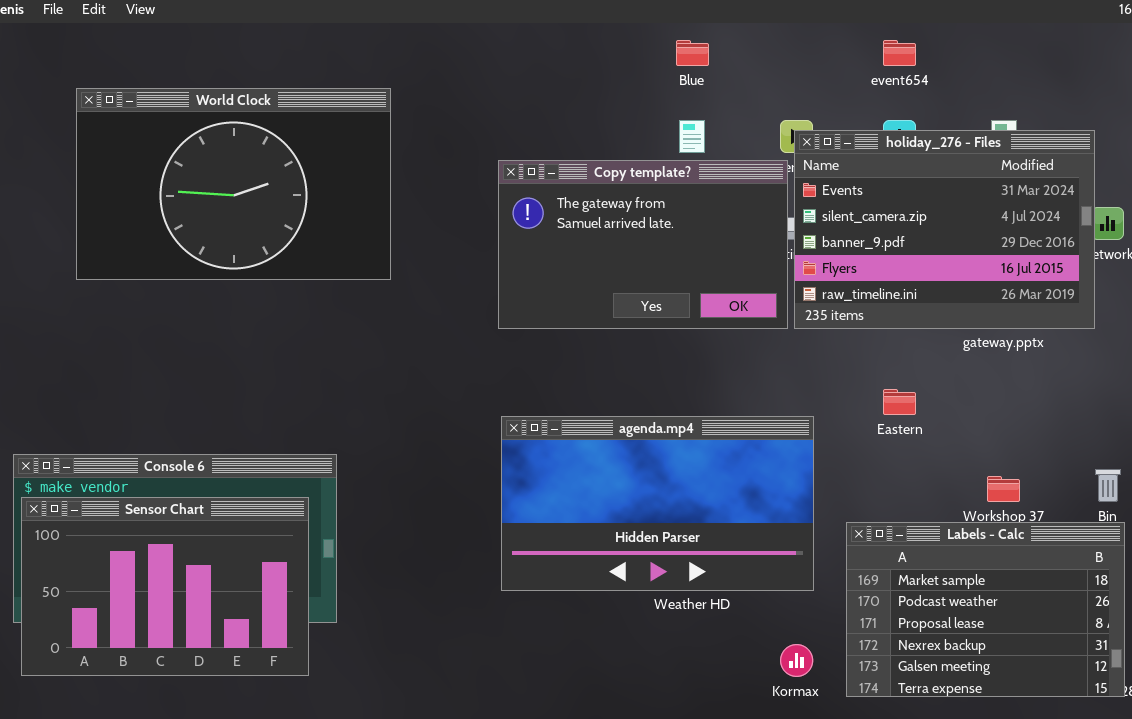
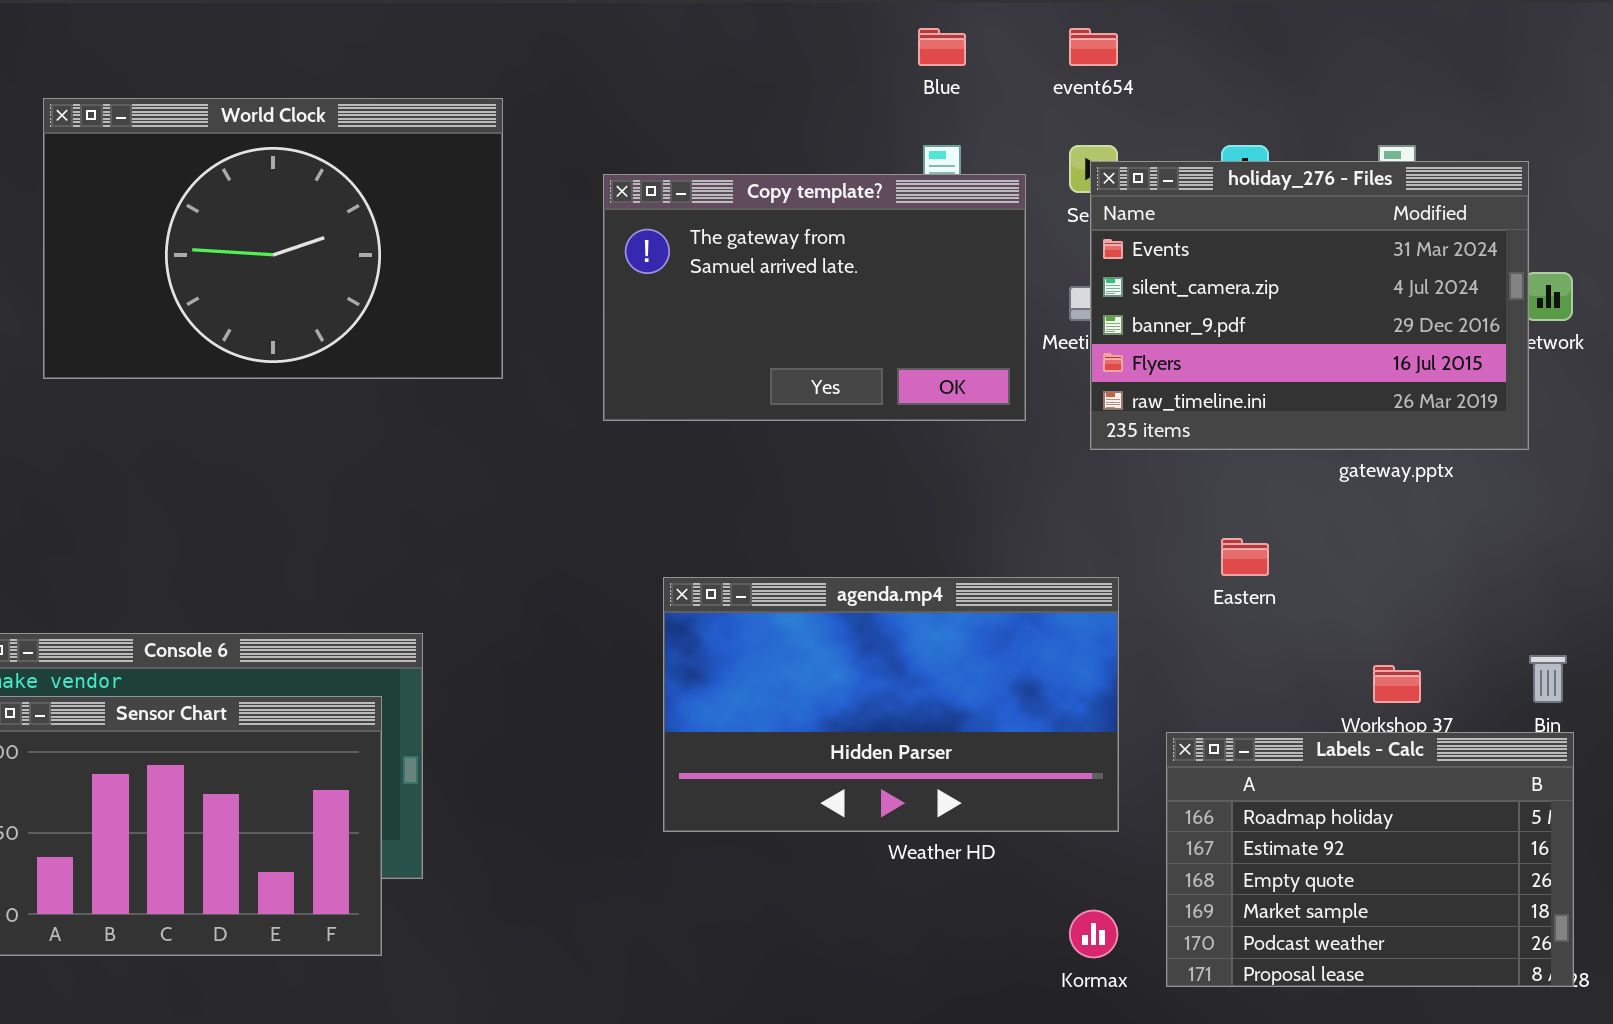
event654: [883,40,916,66] -> [1069,28,1118,66], moved
Copy template?: [498,160,788,329] -> [603,174,1026,421], moved
Labels - Calc: [846,522,1125,697] -> [1166,732,1574,987], scrolled up 3 rows

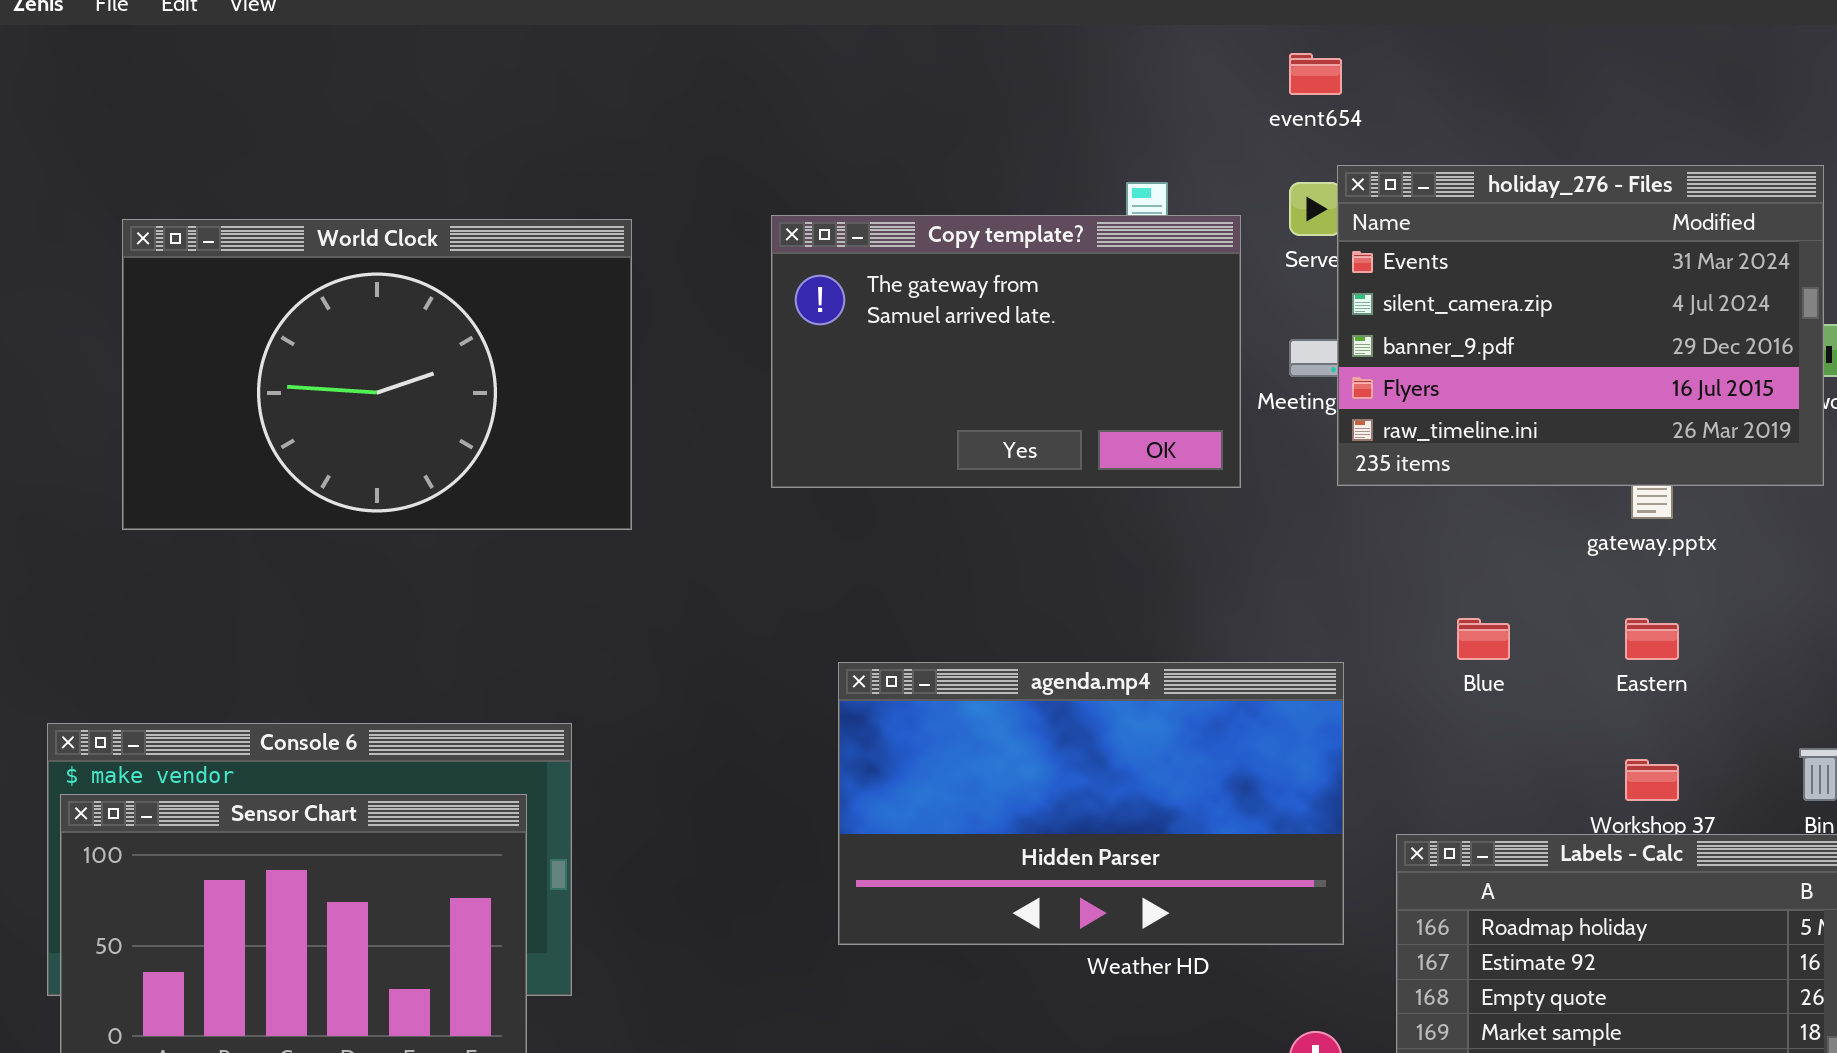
Blue: [918,28,966,66] -> [1457,618,1510,660], moved
World Clock: [43,98,503,379] -> [122,219,632,530], moved
holiday_276 - Files: [1090,161,1529,450] -> [1337,165,1824,486], moved
Eastern: [1221,538,1269,576] -> [1625,618,1679,660], moved

